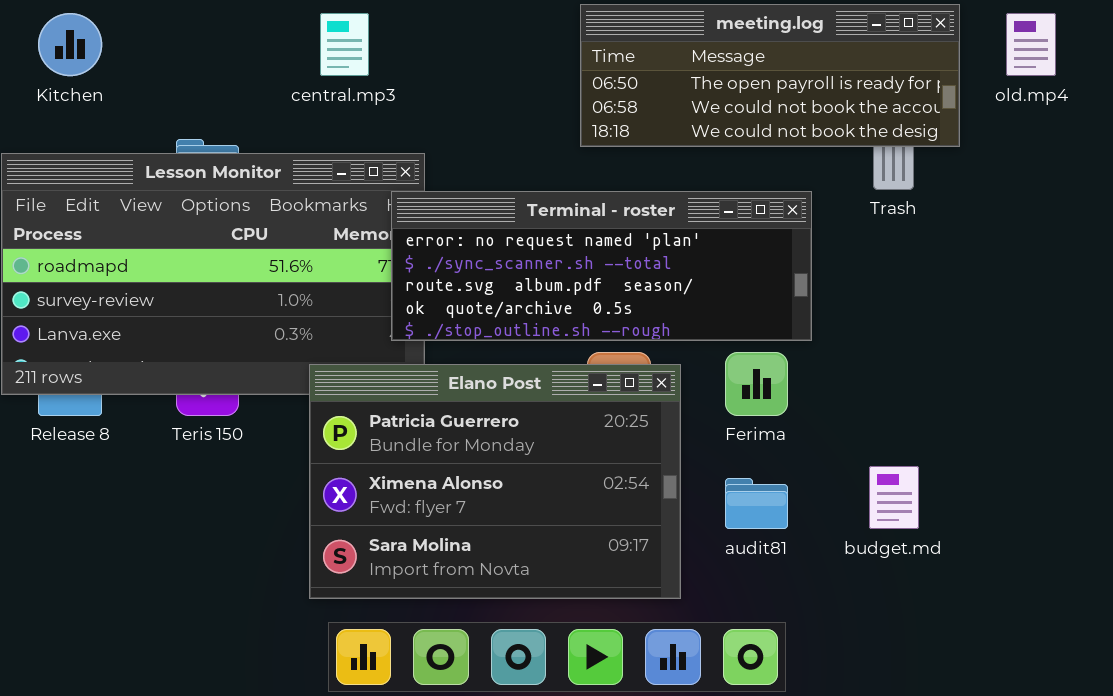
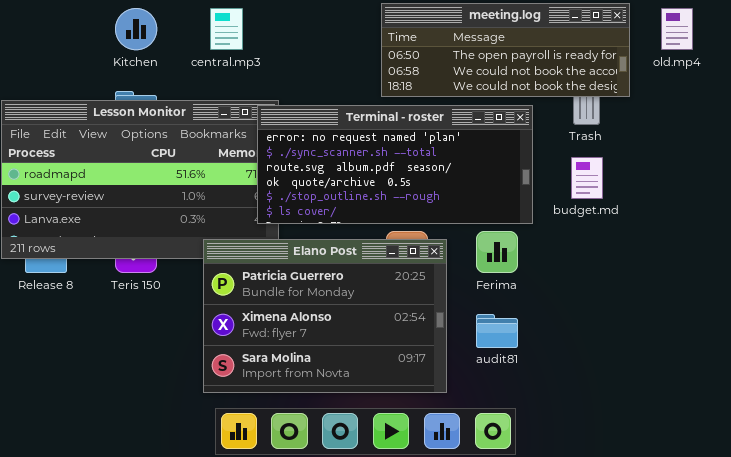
Kitchen: [38,13,102,76] -> [115,8,157,50], moved
Terminal - roster: [391,191,812,341] -> [257,105,533,224], resized
budget.md: [869,466,919,529] -> [571,157,603,199], moved

